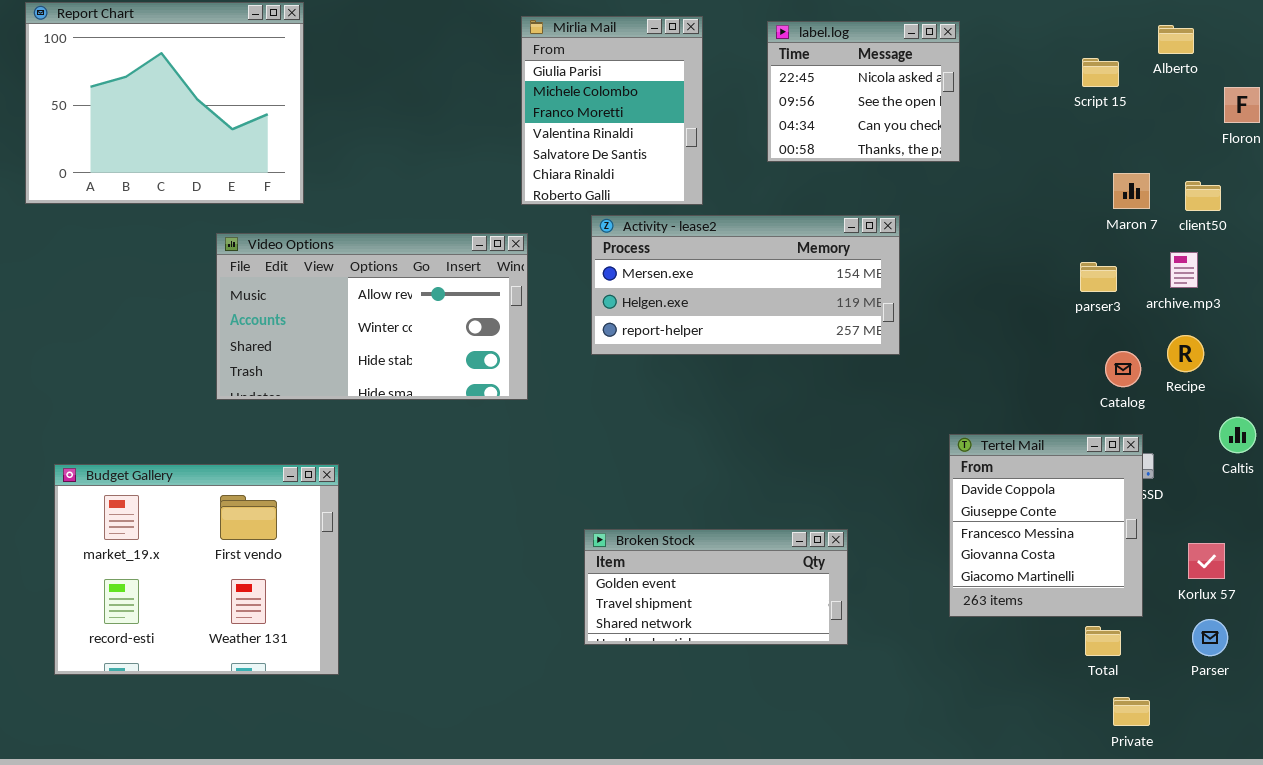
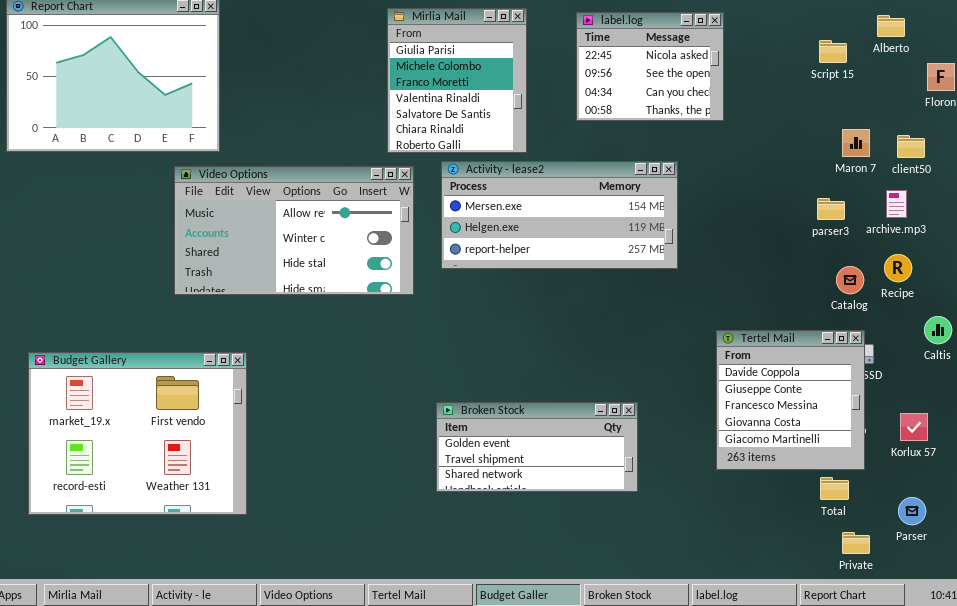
Video Options: [216,233,528,400] -> [174,166,414,295], moved
Parser: [1192,619,1228,656] -> [898,497,926,525], moved

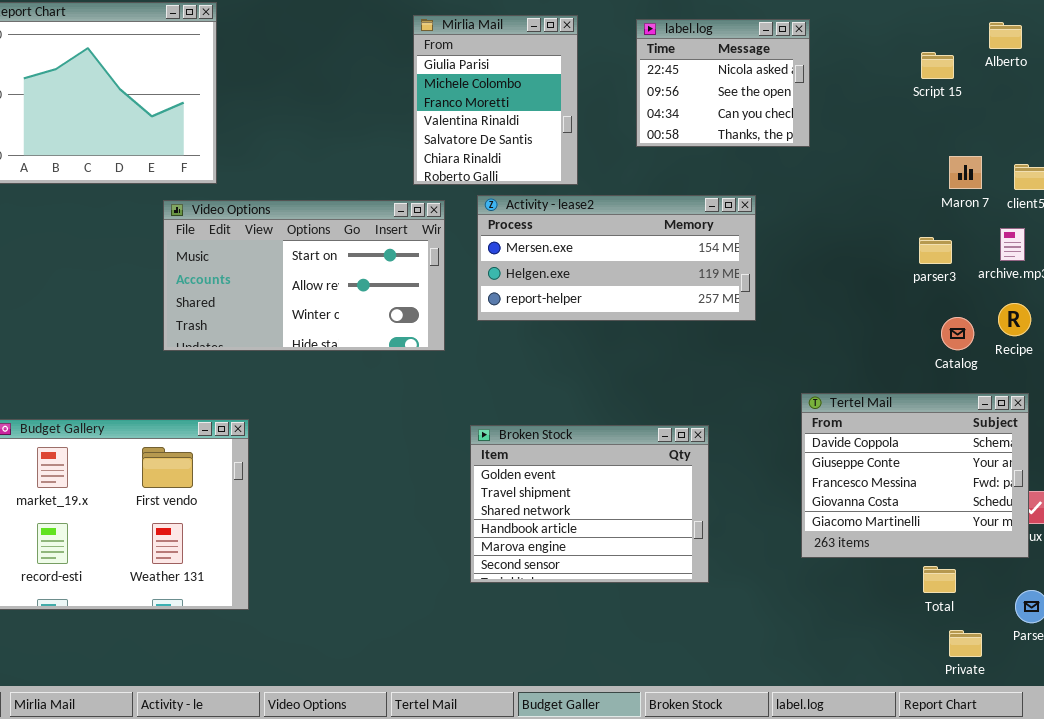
Video Options: [174,166,414,295] -> [163,200,445,351], scrolled up 1 row
Tertel Mail: [716,330,865,470] -> [801,393,1029,558], resized
Broken Stock: [436,402,638,492] -> [470,425,709,583], resized

